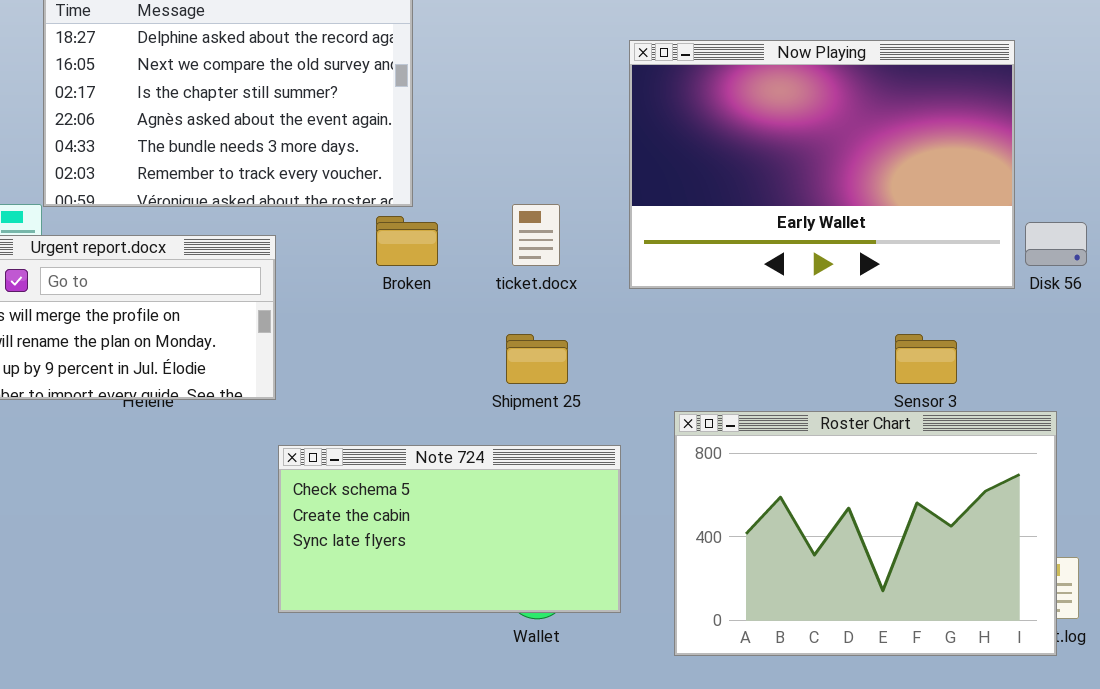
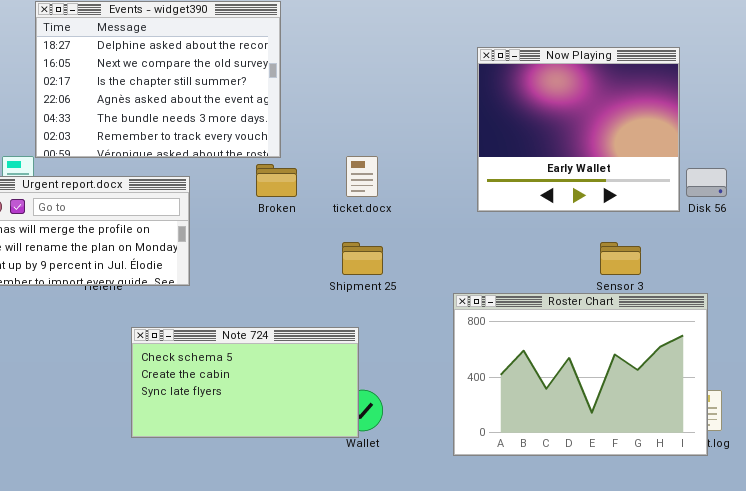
Now Playing: [629,40,1015,289] -> [477,47,680,212], resized
Note 724: [278,445,621,613] -> [131,327,359,438], moved

